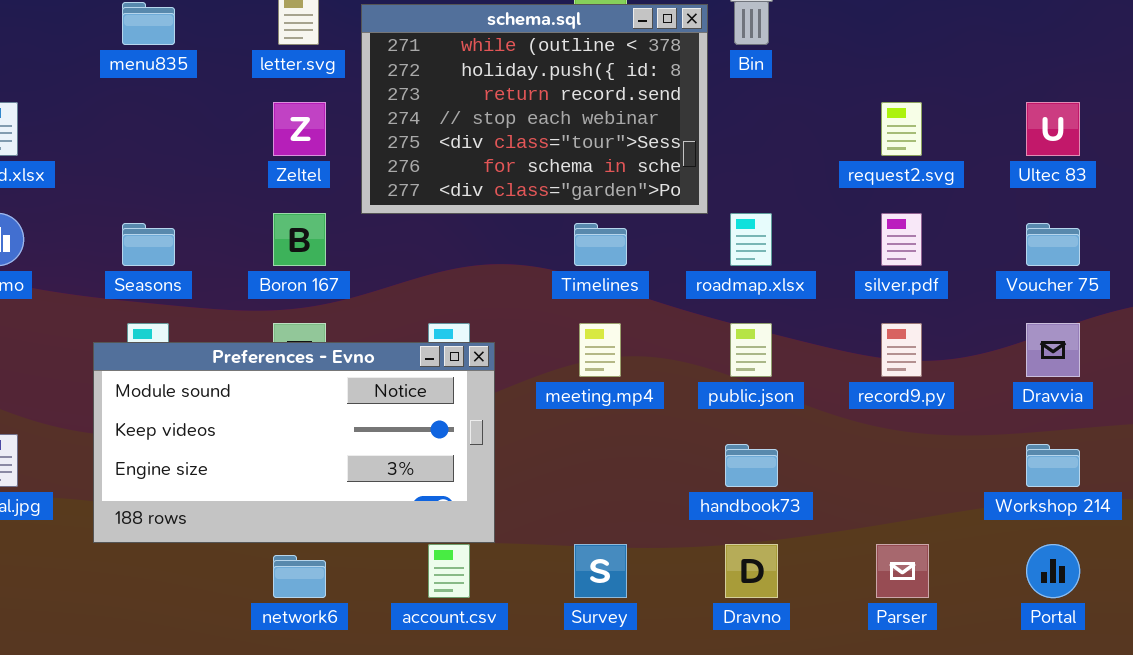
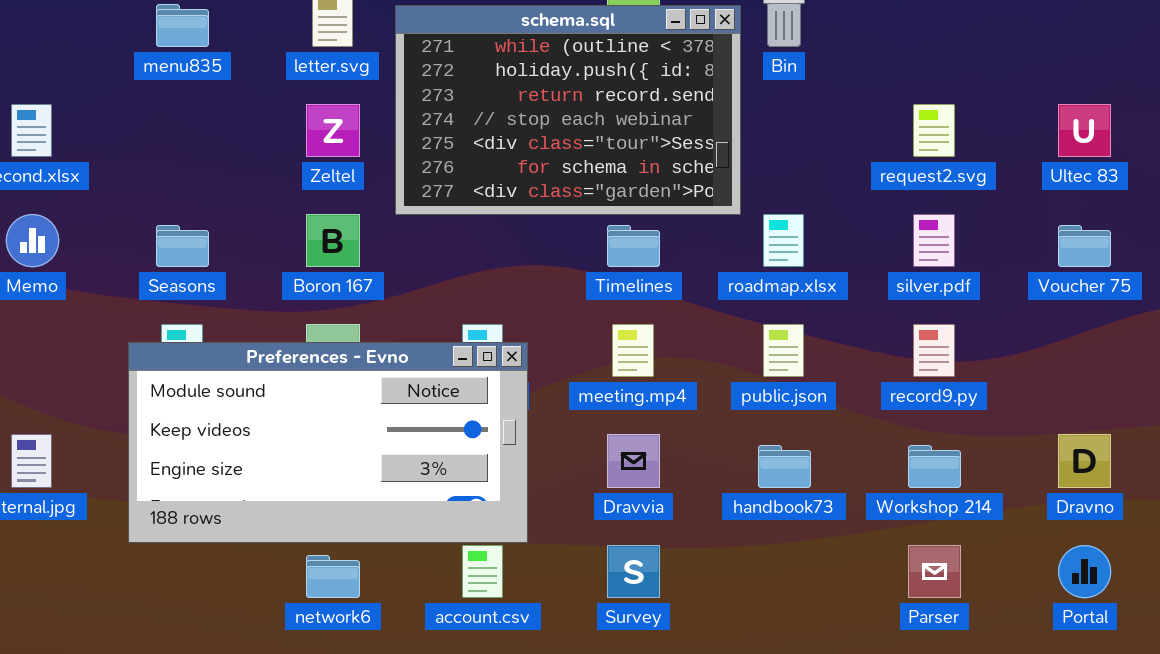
Dravvia: [1026,323,1080,377] -> [607,434,660,488], moved
Workshop 214: [1026,444,1080,487] -> [908,445,961,488], moved
Dravno: [725,544,778,598] -> [1058,434,1111,488], moved

